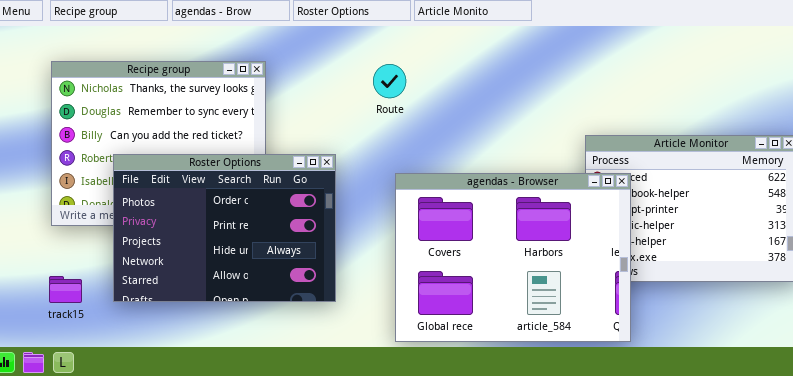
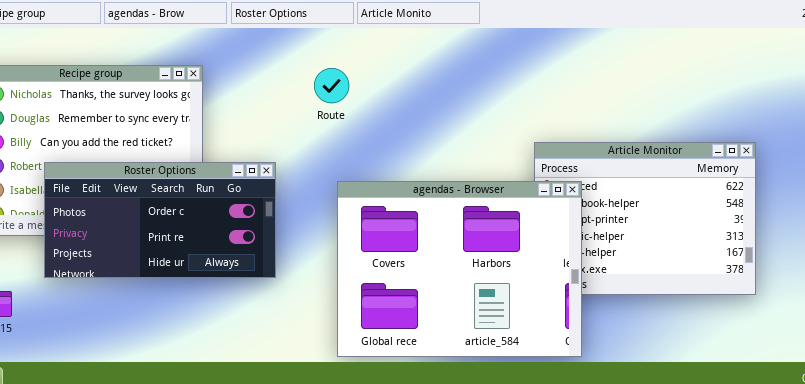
Roster Options: [113,154,336,302] -> [44,162,276,278], resized

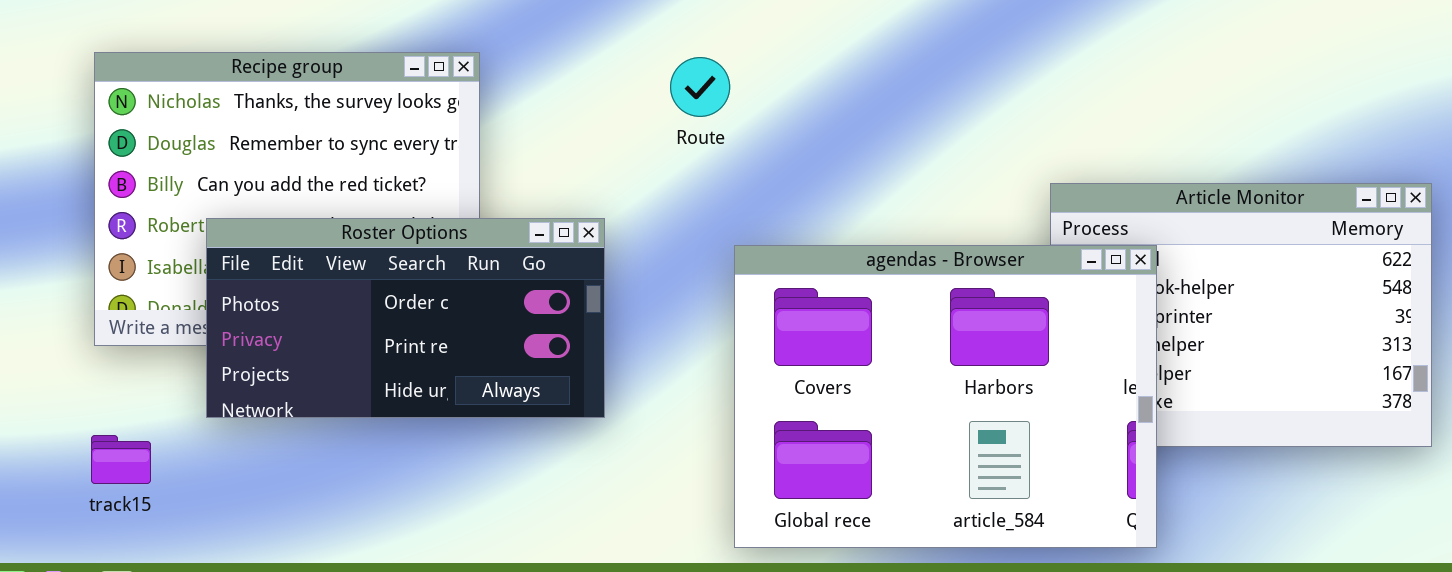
agendas - Browser: [337,181,582,357] -> [734,245,1157,548], moved

